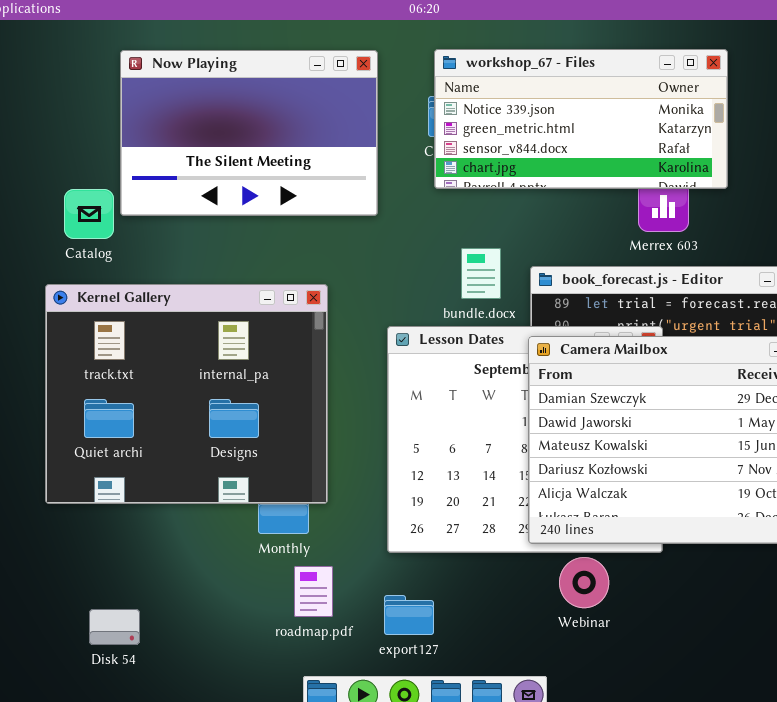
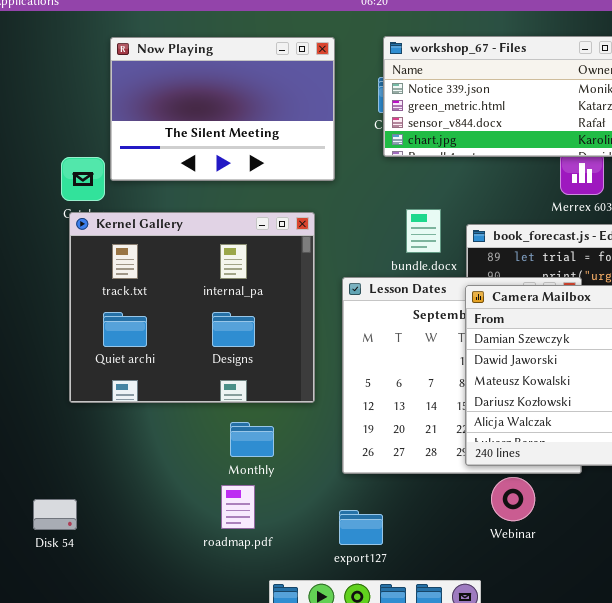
Kernel Gallery: [45,284,328,504] -> [69,212,315,403], moved
roadmap.pdf: [294,566,333,617] -> [221,485,255,529], moved
Disk 54: [89,609,140,645] -> [33,499,77,530], moved

